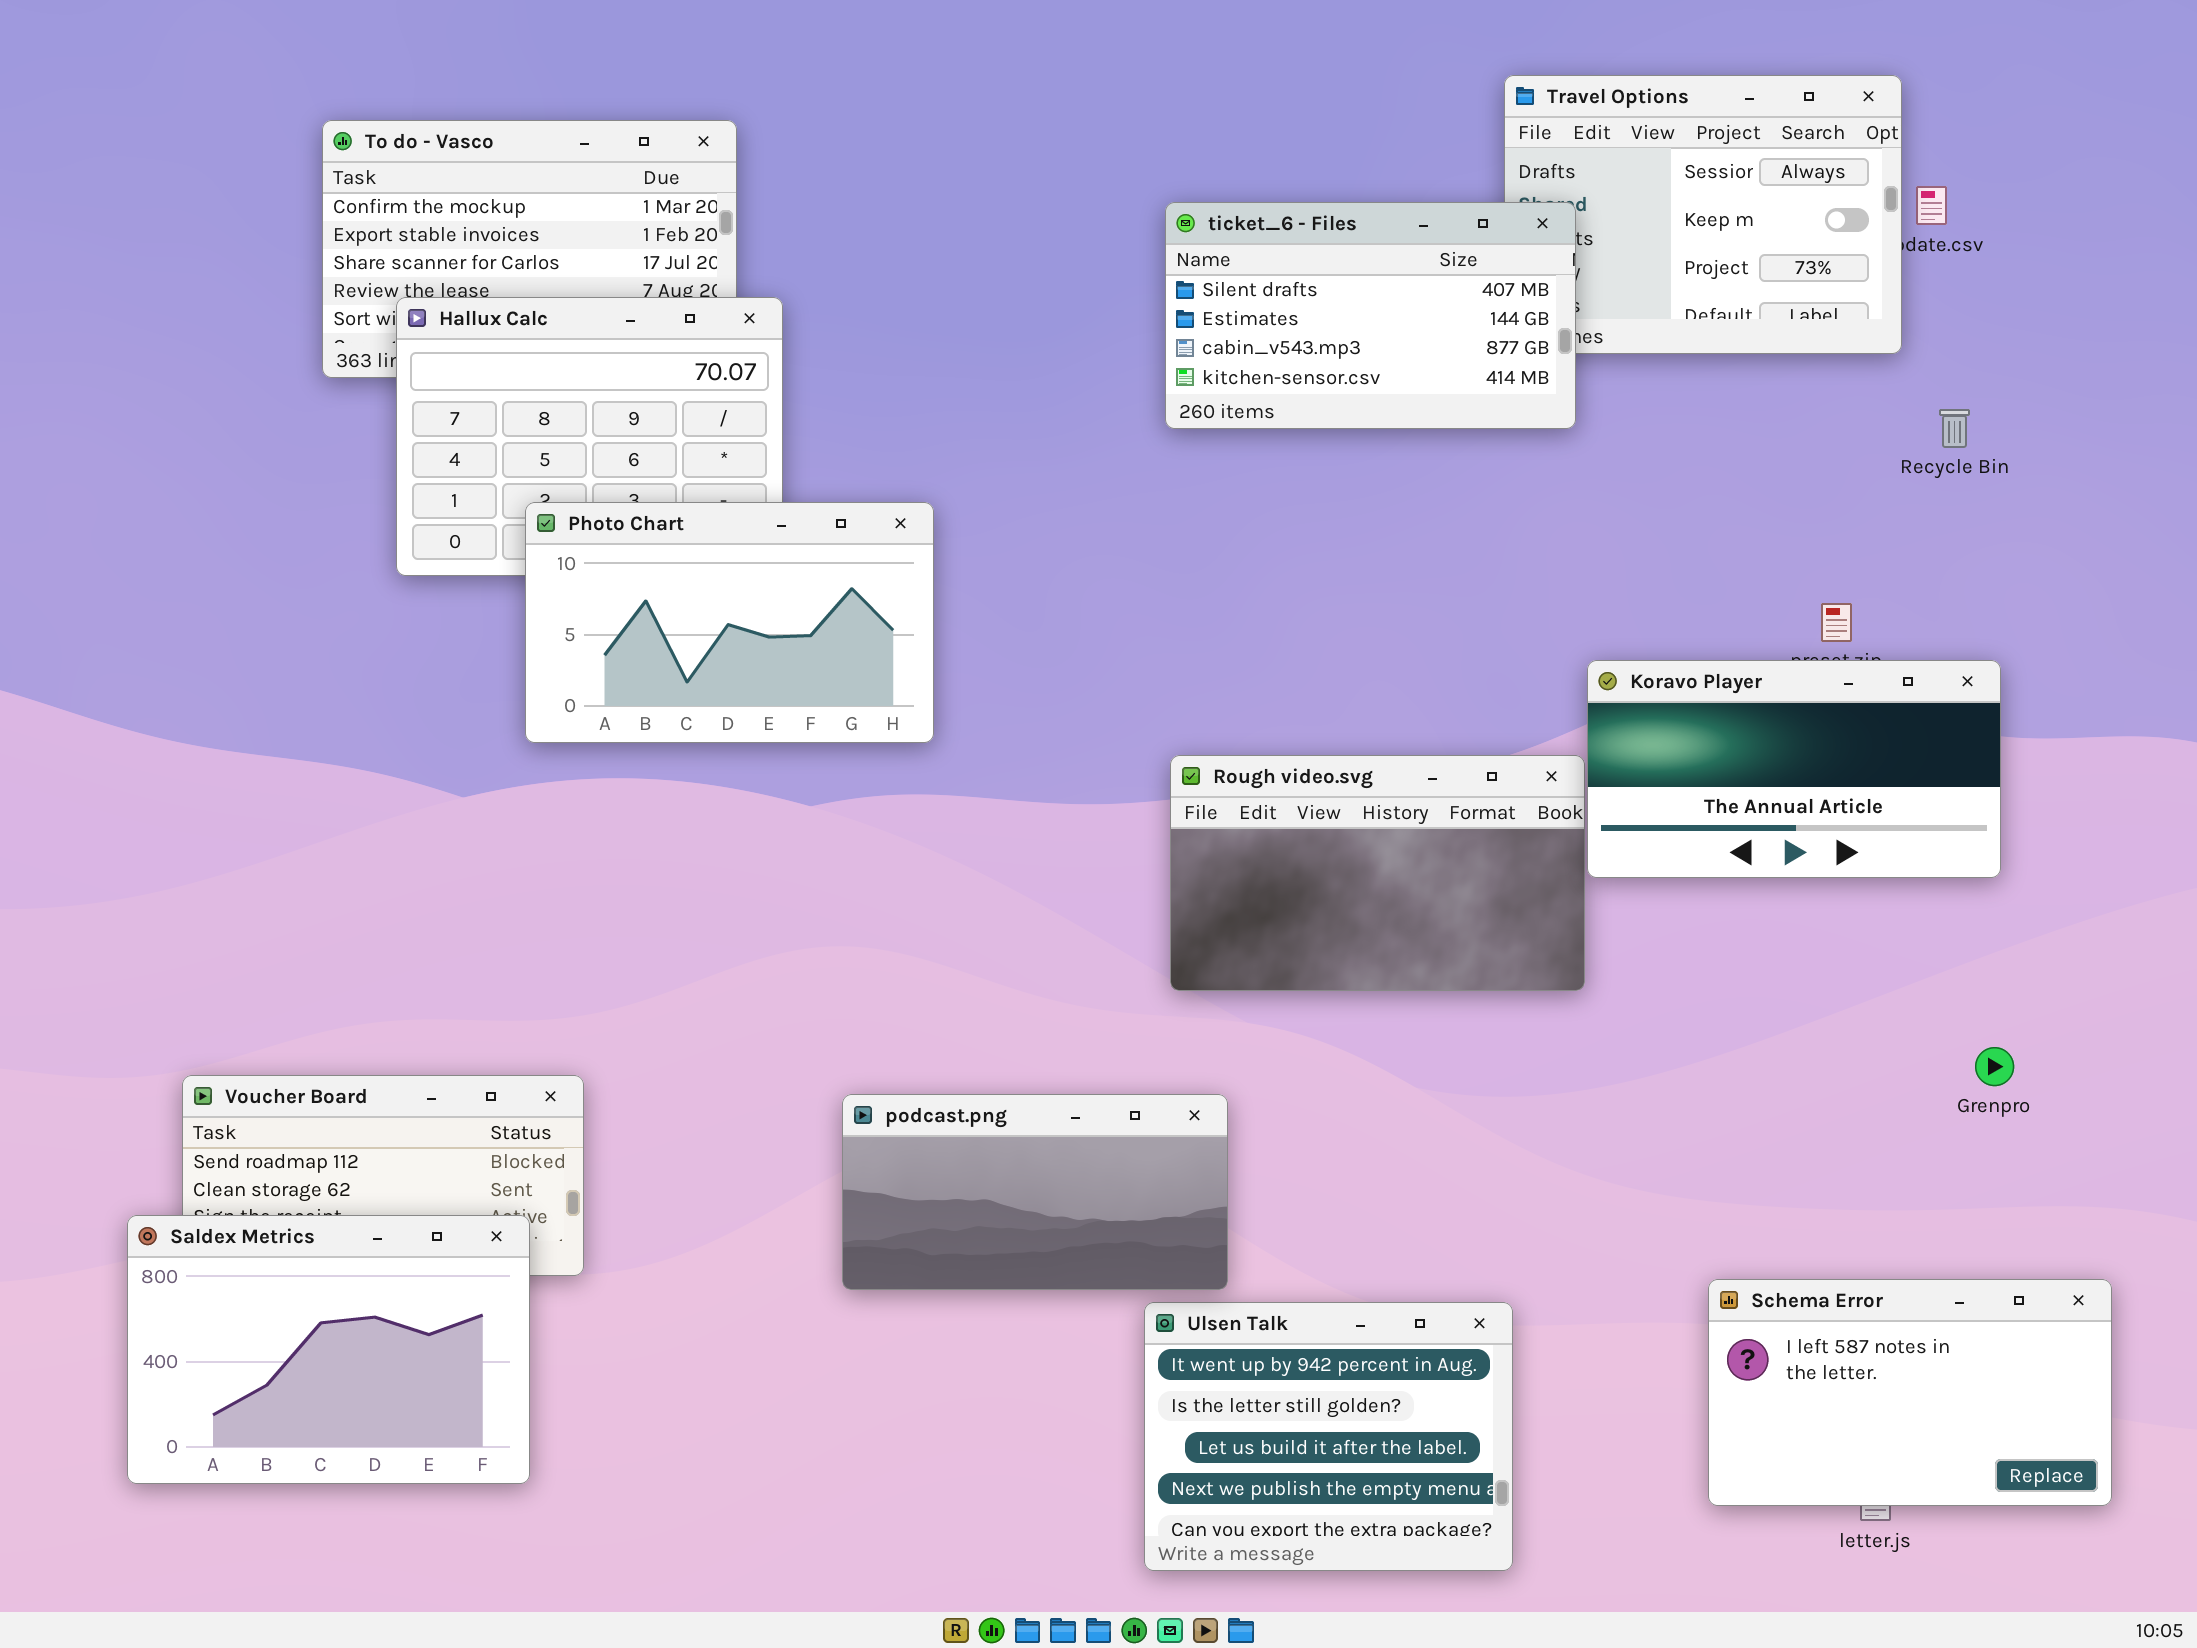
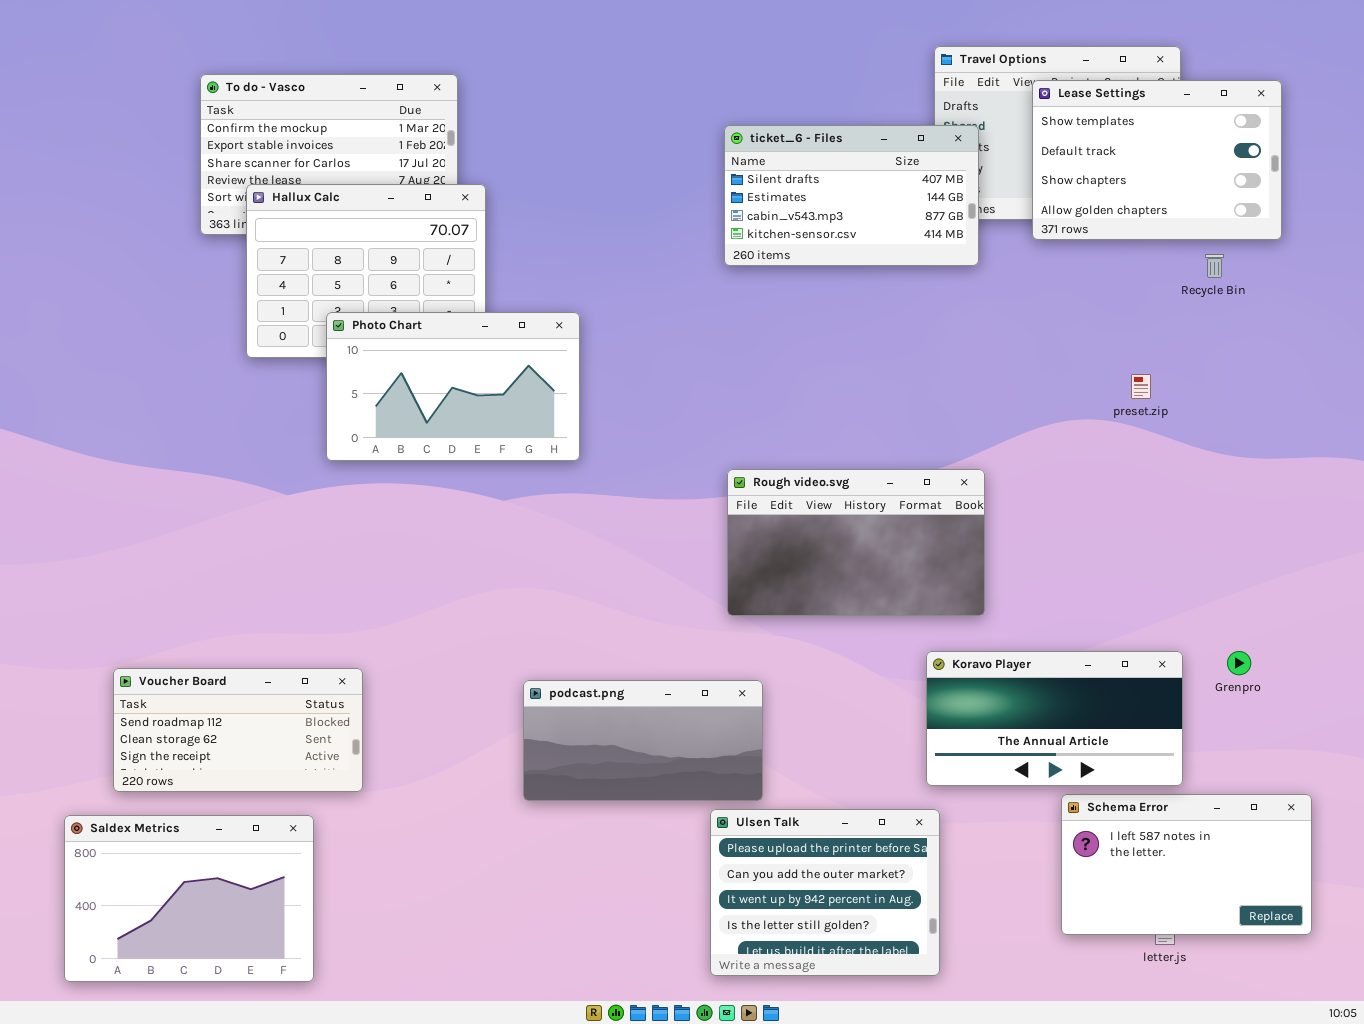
Lease Settings: none -> [1032,80,1282,240], opened
Koravo Player: [1587,660,2001,878] -> [926,651,1183,786], moved
Saldex Metrics: [127,1215,530,1484] -> [64,815,314,982], moved
Ulsen Talk: [1144,1302,1513,1571] -> [710,809,940,976], scrolled up 2 rows

